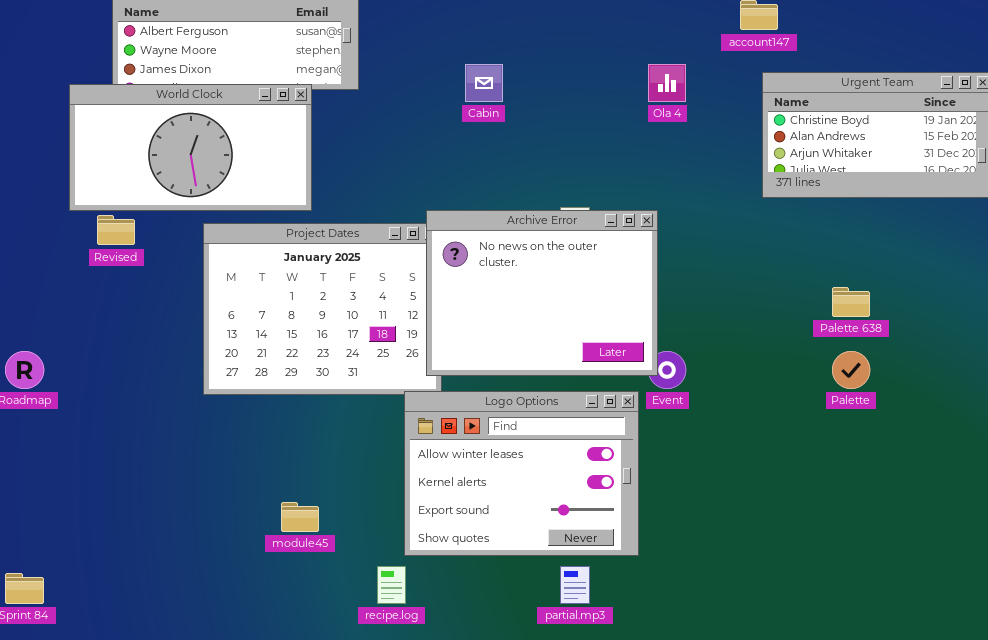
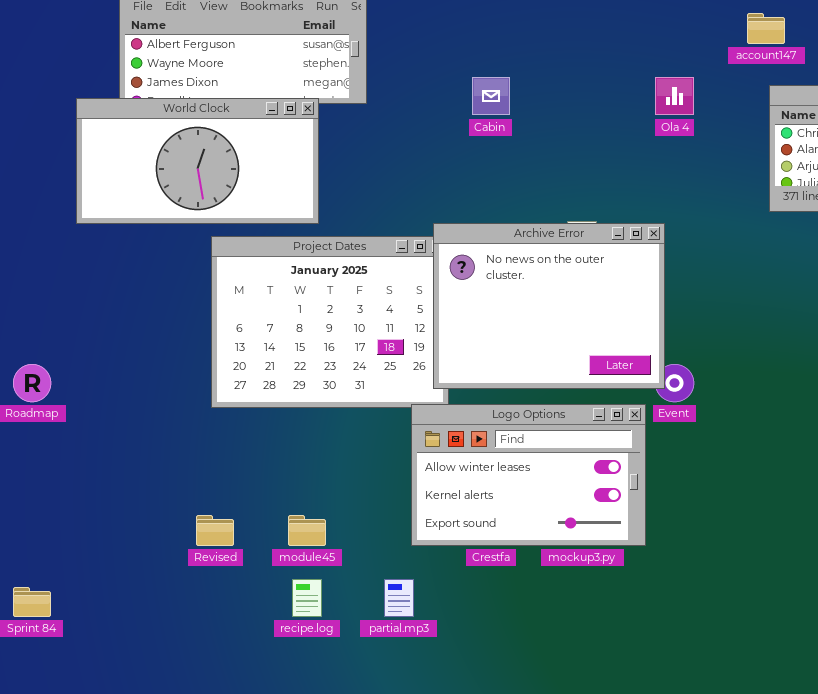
Revised: [97,215,135,245] -> [196,515,234,546], moved
Logo Options: [404,391,639,556] -> [411,404,646,546], resized
recipe.log: [377,566,406,604] -> [292,579,322,617], moved
partial.mp3: [560,566,590,604] -> [384,579,414,617], moved

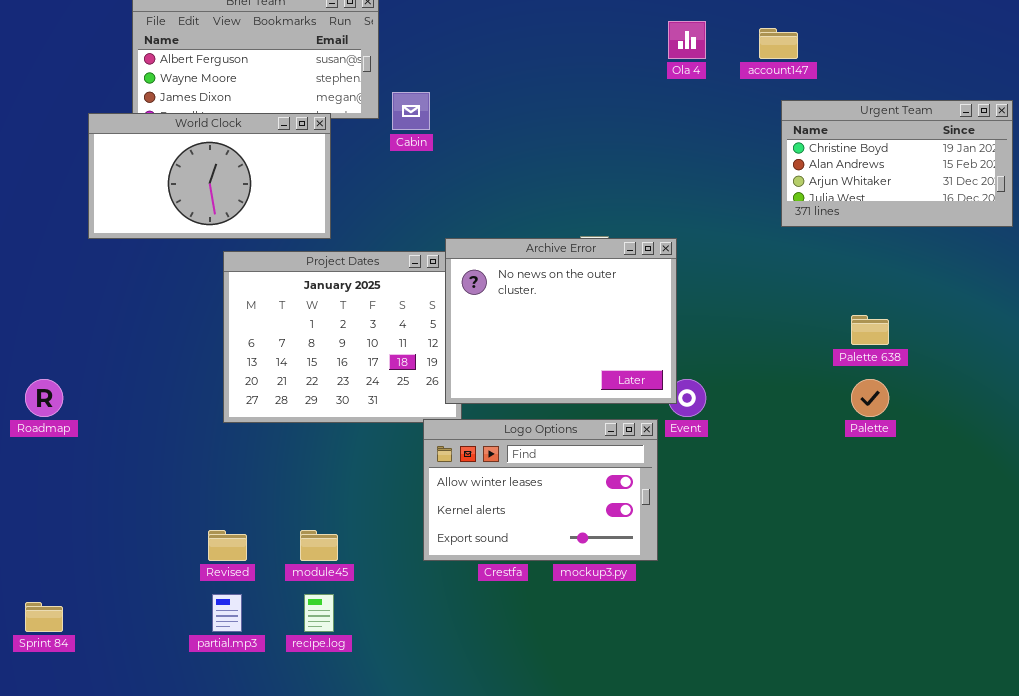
Cabin: [472,77,510,115] -> [392,92,430,130], moved
Ola 4: [655,77,694,115] -> [668,21,706,59], moved
partial.mp3: [384,579,414,617] -> [212,594,242,632], moved

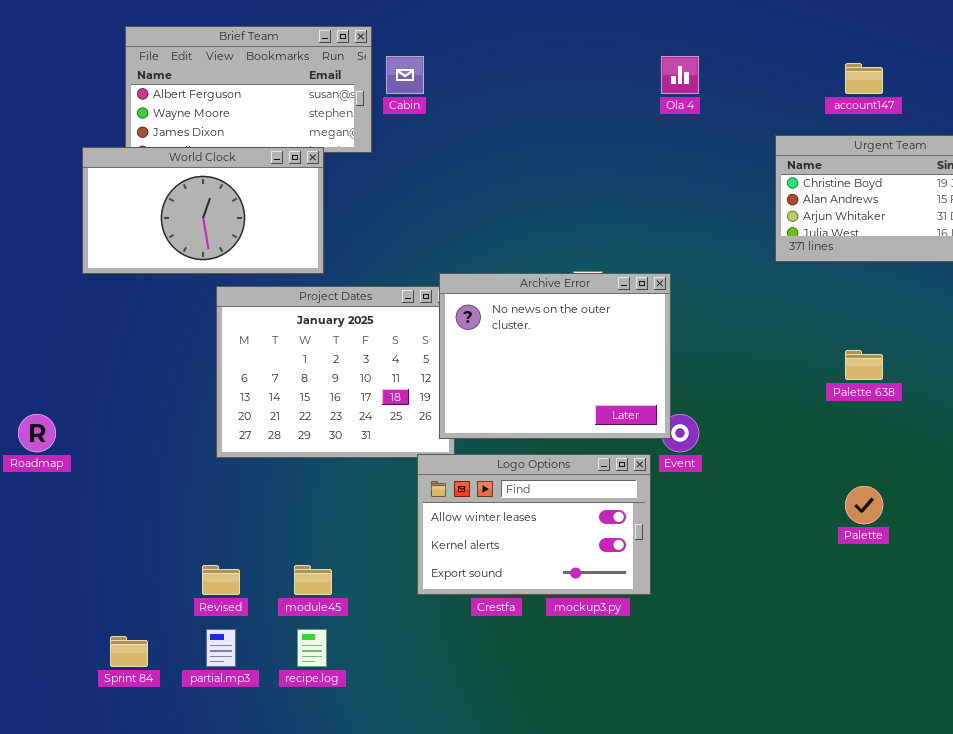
account147: [759,28,798,59] -> [845,63,883,94], moved
Cabin: [392,92,430,130] -> [386,56,424,94], moved
Palette: [851,379,889,417] -> [845,486,883,524], moved
Sprint 84: [25,602,63,632] -> [110,636,148,667], moved

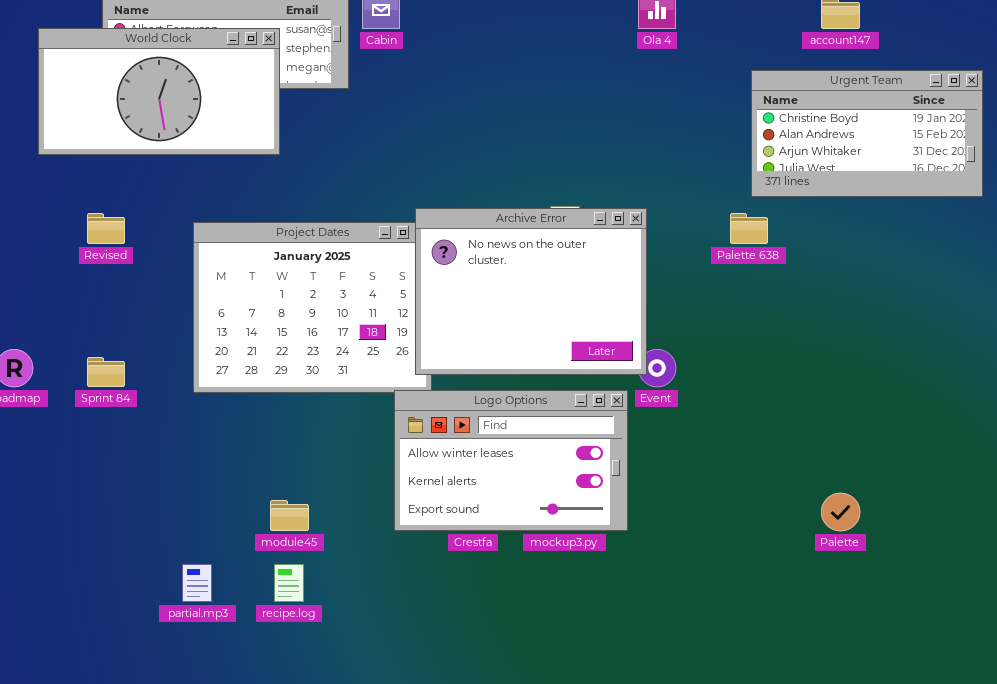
World Clock: [82,147,324,274] -> [38,28,280,155], moved
Palette 638: [845,350,883,380] -> [730,213,768,244], moved
Palette: [845,486,883,524] -> [821,493,860,531], moved
Revised: [202,565,240,595] -> [87,213,125,244], moved
Sprint 84: [110,636,148,667] -> [87,357,125,387], moved

